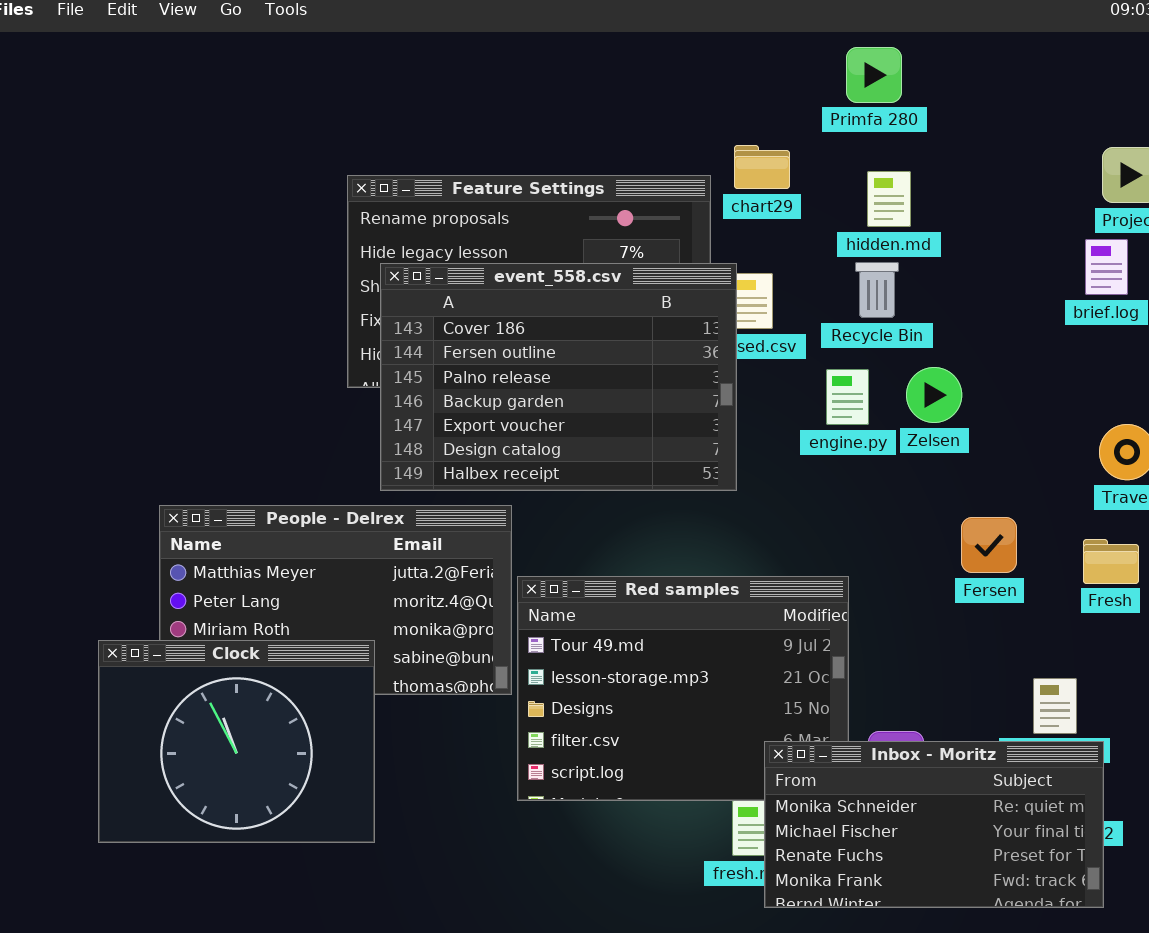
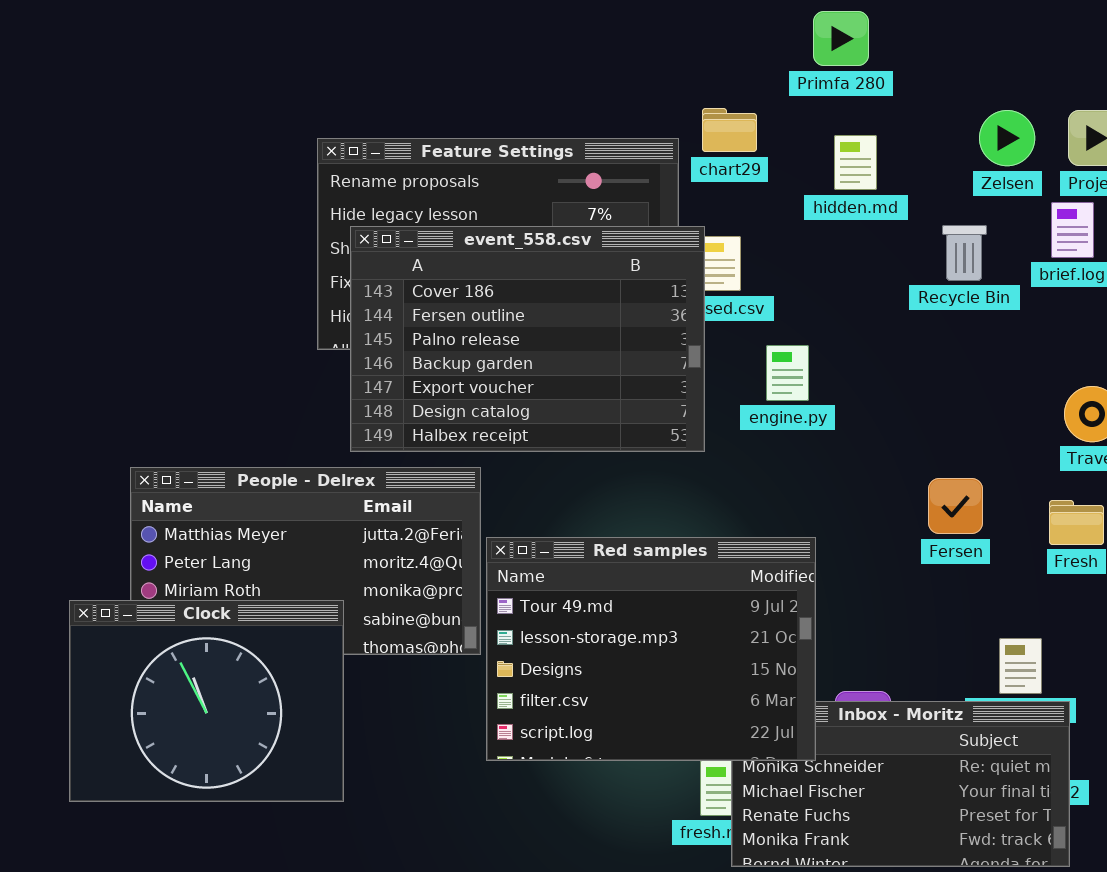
Recycle Bin: [855,262,899,318] -> [942,225,987,281], moved
Zelsen: [906,367,962,423] -> [979,110,1035,166], moved
engine.py: [826,369,869,425] -> [766,345,809,401], moved
Red samples: [517,576,849,801] -> [486,537,816,761], raised

